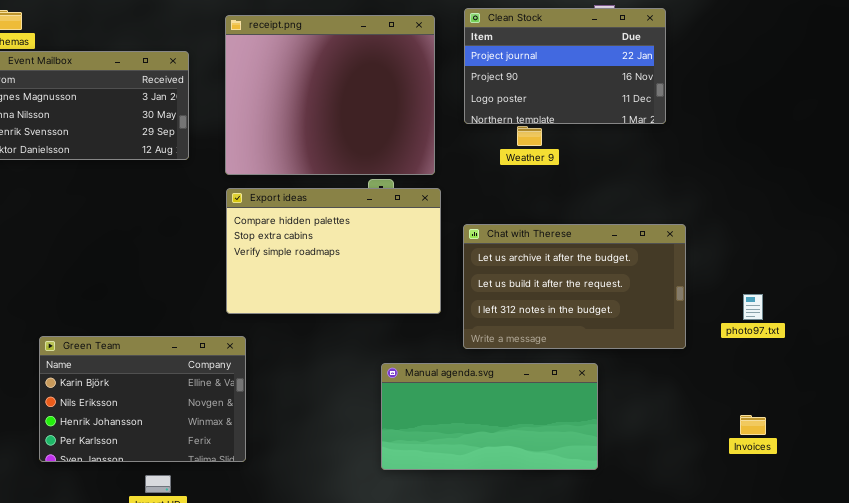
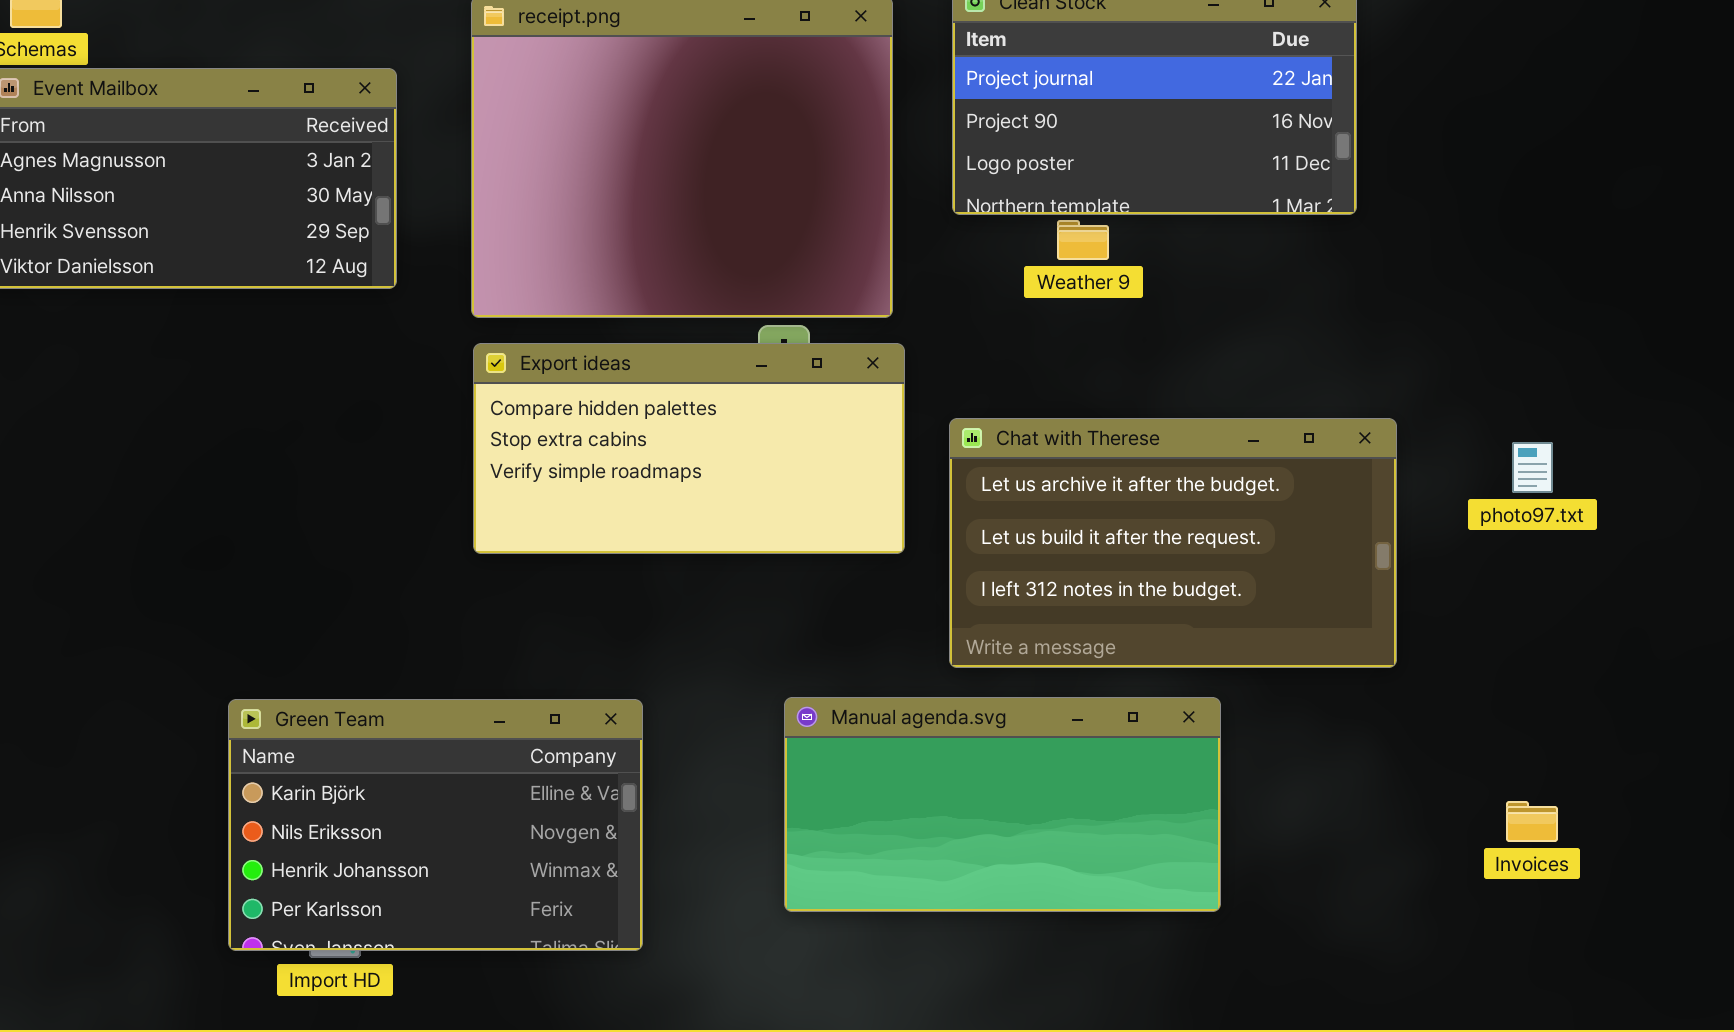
Export ideas: [226,188,441,314] -> [473,343,905,554], resized
photo97.txt: [743,294,763,320] -> [1512,442,1553,493], moved
Green Team: [39,336,246,462] -> [228,699,643,951], moved

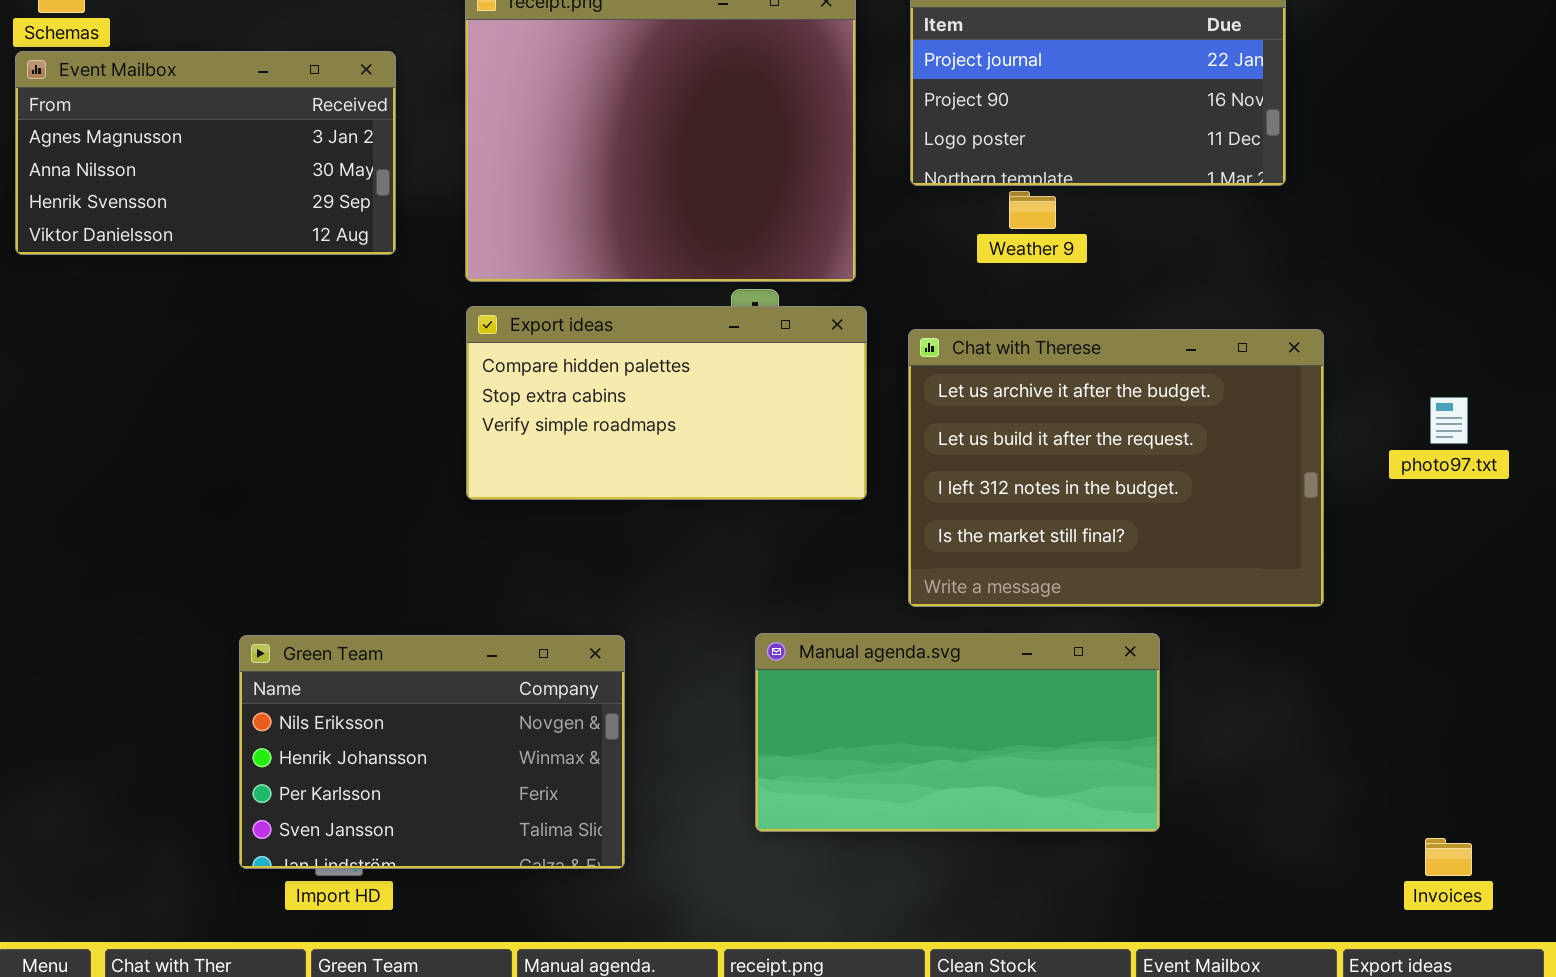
Chat with Therese: [949,418,1397,668] -> [908,329,1324,607], resized
Green Team: [228,699,643,951] -> [239,635,625,869], scrolled down 1 row
Invoices: [1506,801,1558,842] -> [1425,838,1472,876], moved

